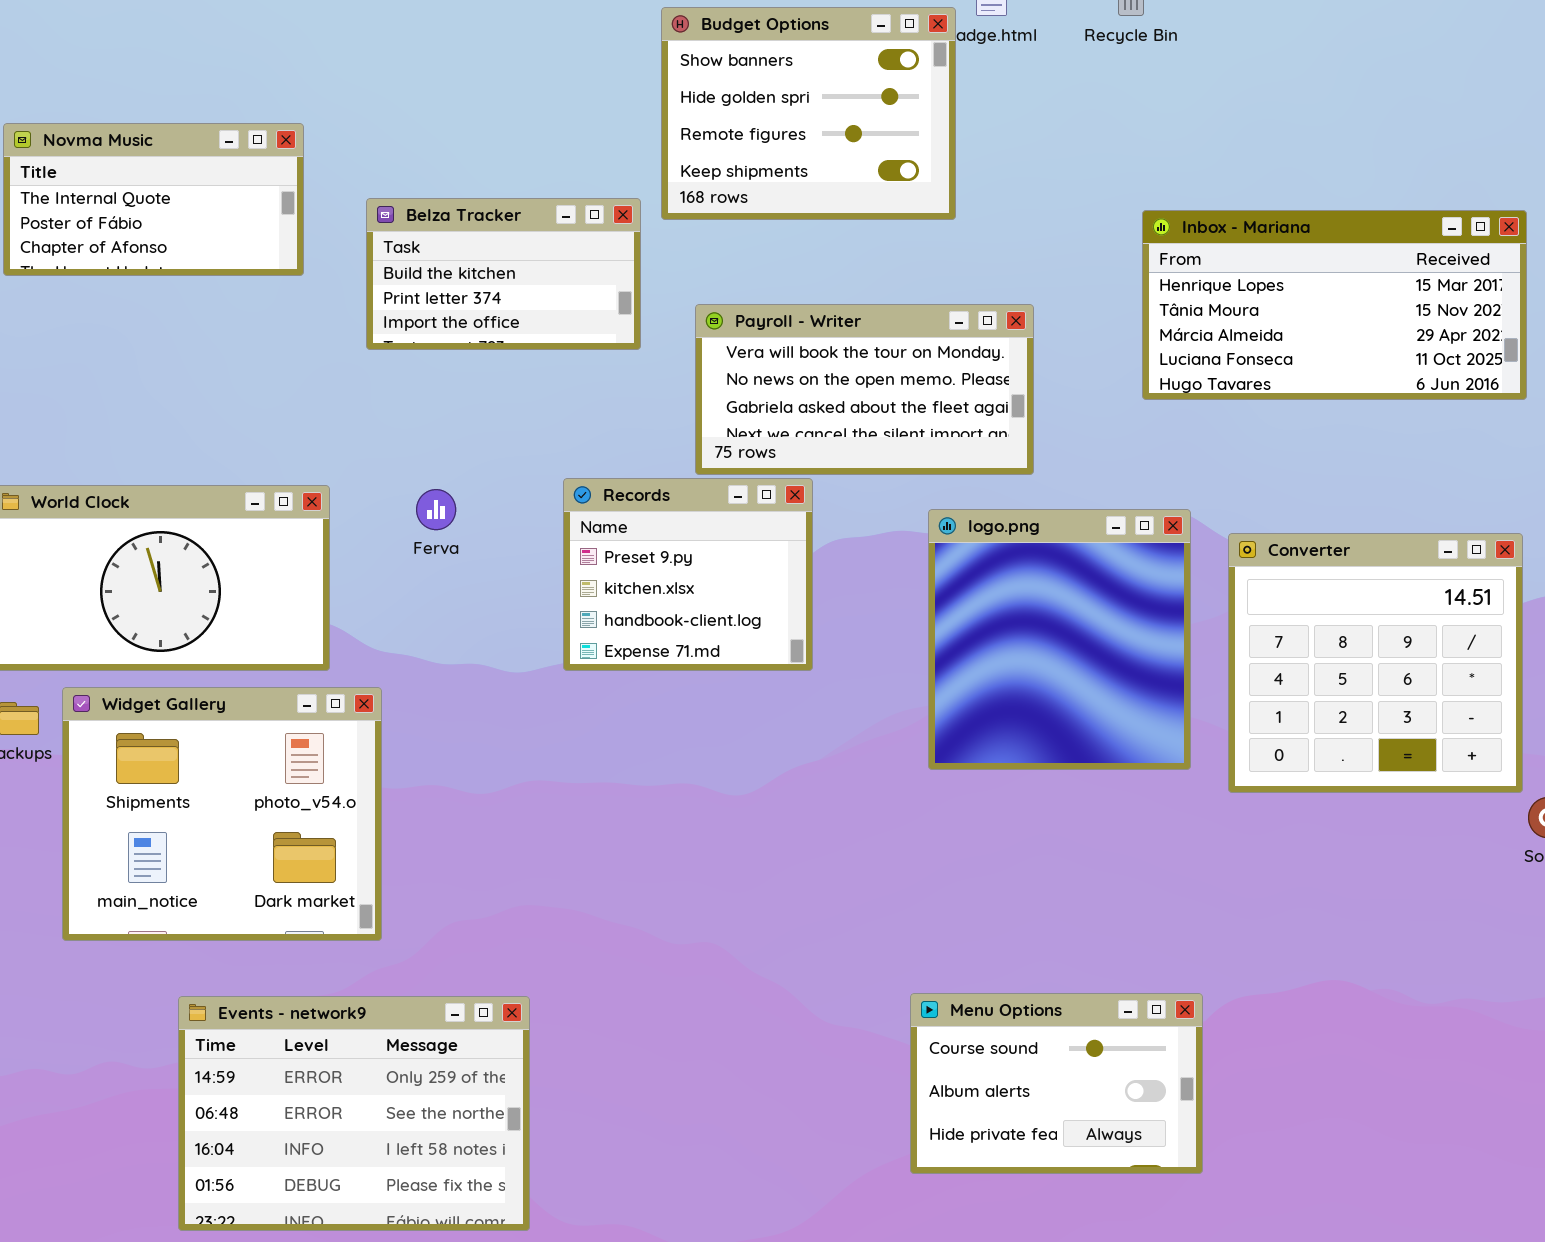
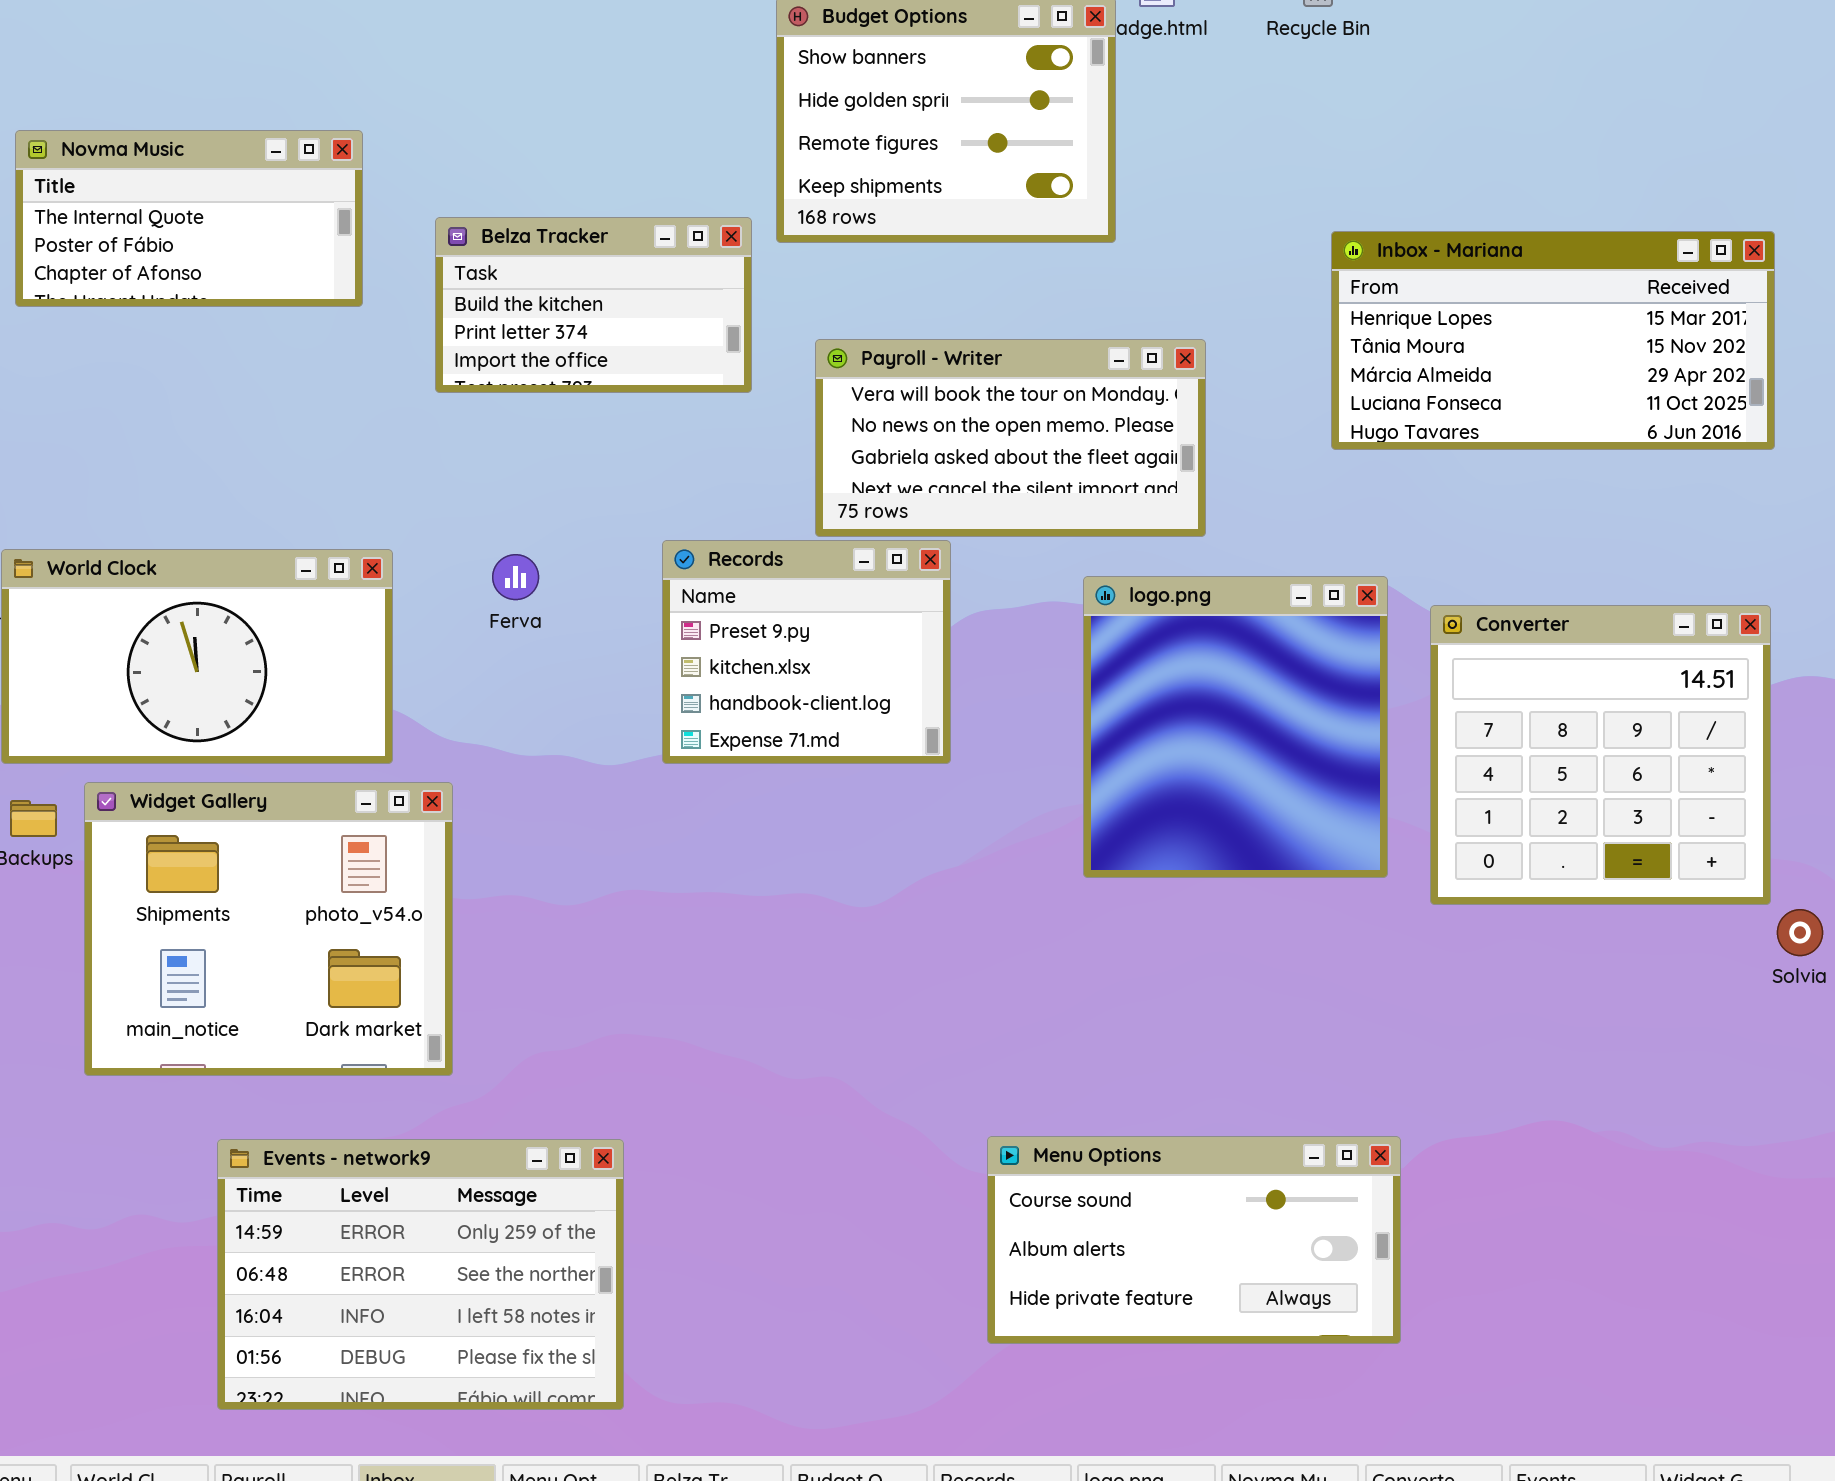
Menu Options: [910,993,1203,1174] -> [987,1136,1401,1344], resized

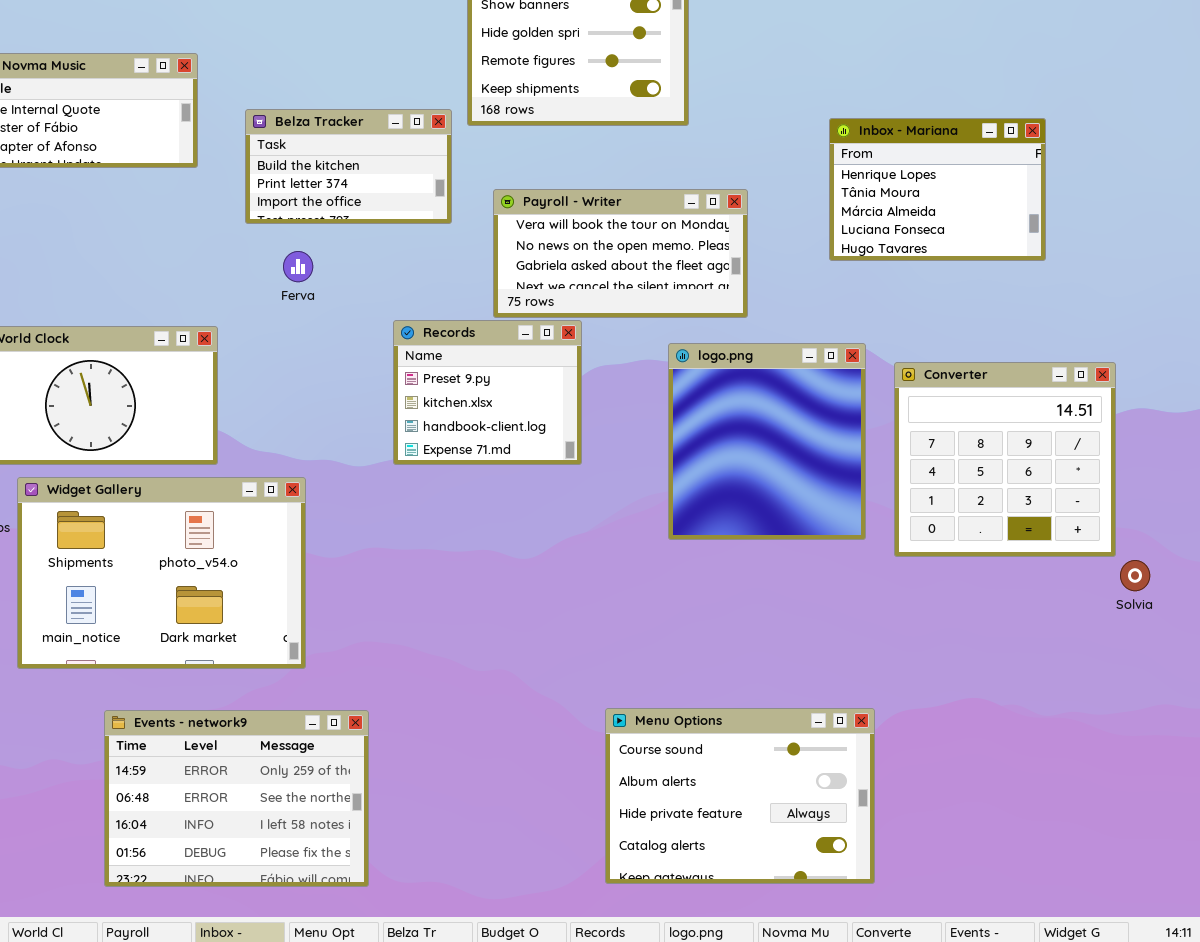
Inbox - Mariana: [1331,231,1775,450] -> [829,118,1046,261], resized
Ferva: [492,554,539,600] -> [283,251,313,282], moved
Widget Gallery: [84,782,453,1076] -> [17,477,306,669], resized
Menu Options: [987,1136,1401,1344] -> [605,708,875,884], resized

